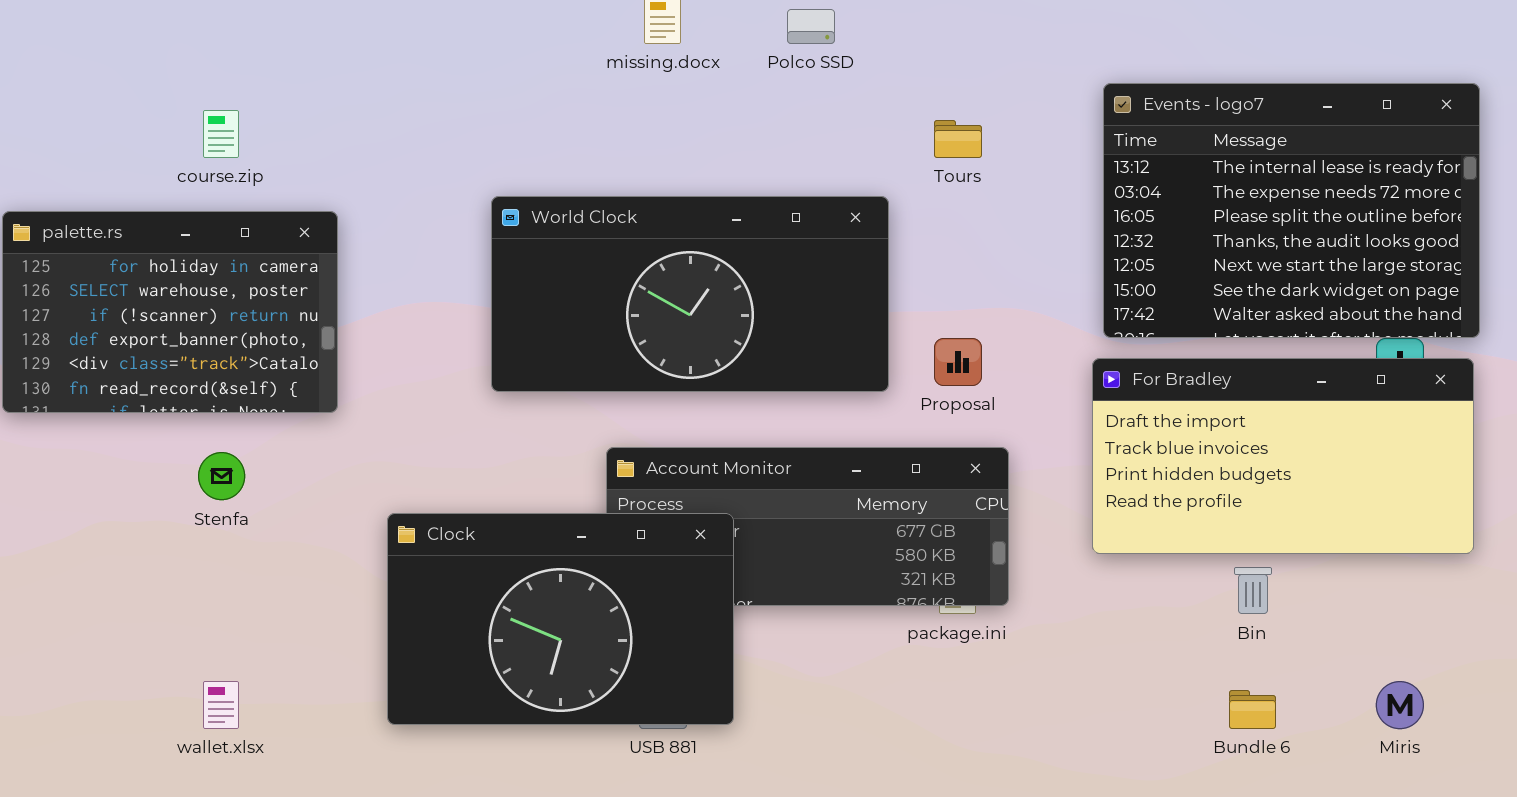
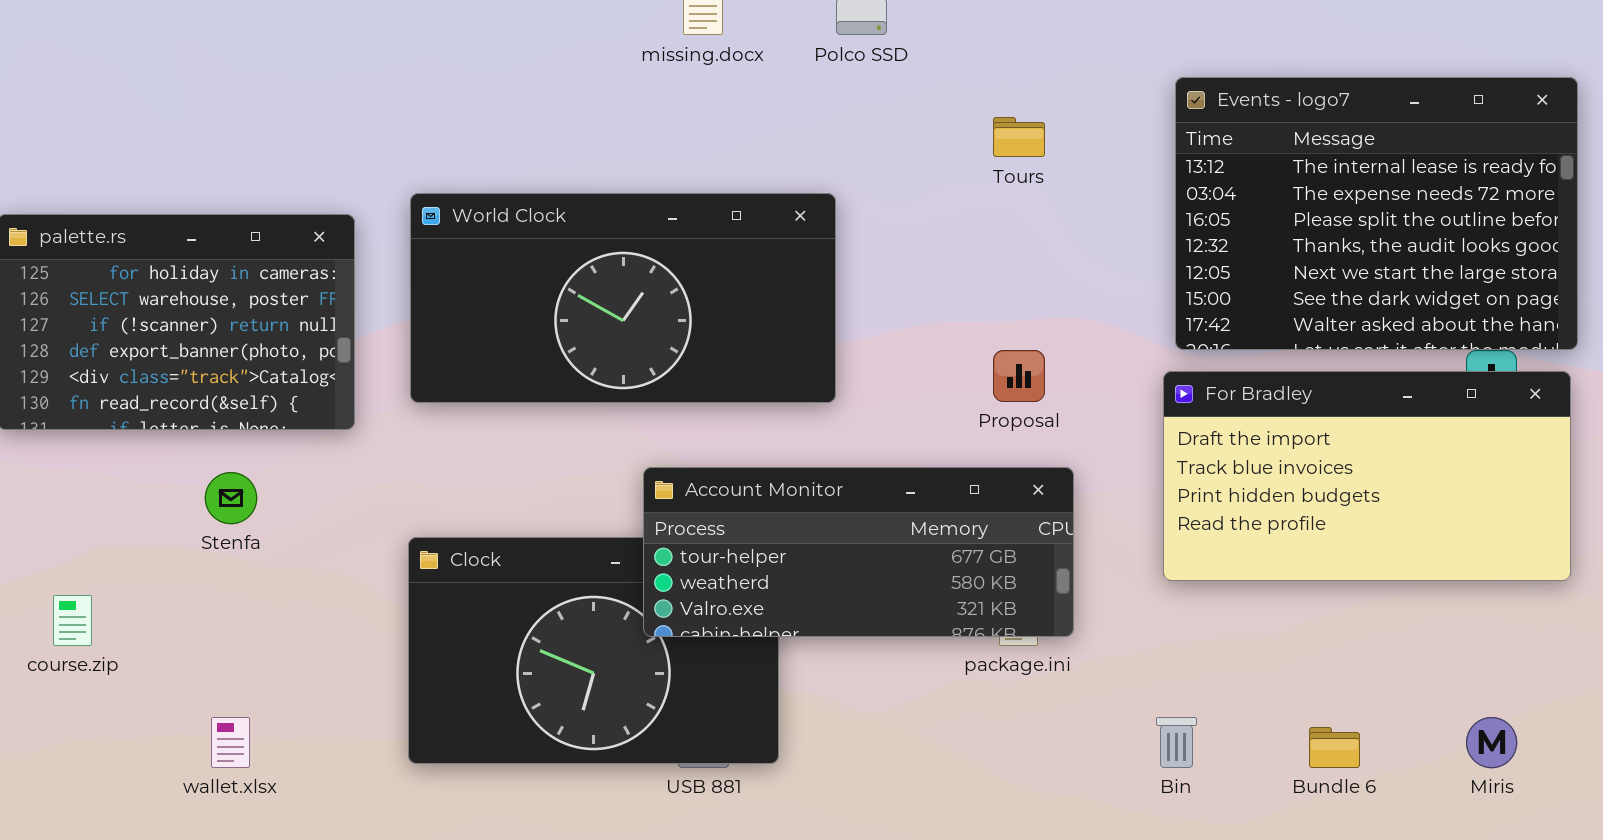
course.zip: [203,110,239,158] -> [53,595,92,646], moved
World Clock: [491,196,889,392] -> [410,193,836,403], moved
Account Monitor: [606,447,1009,606] -> [643,467,1074,637], raised
Bin: [1234,567,1272,614] -> [1156,717,1197,768], moved

